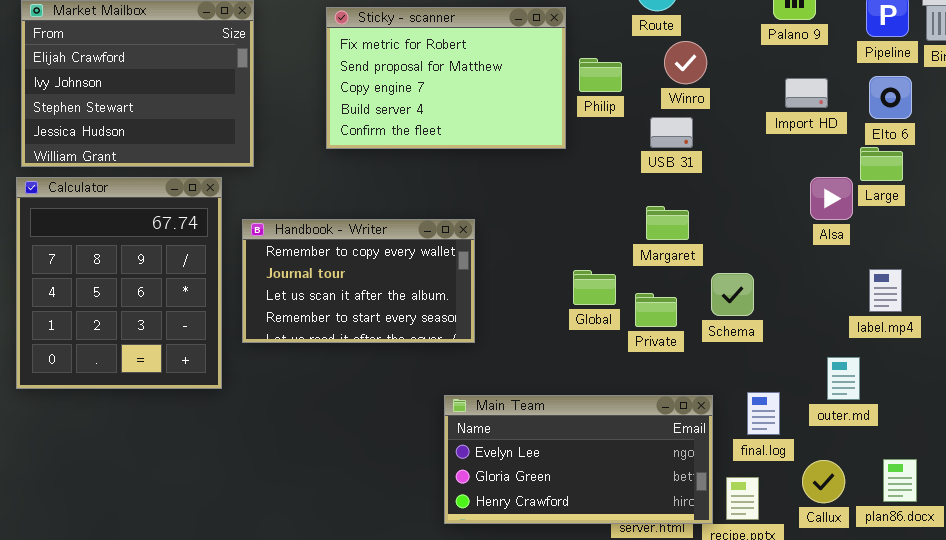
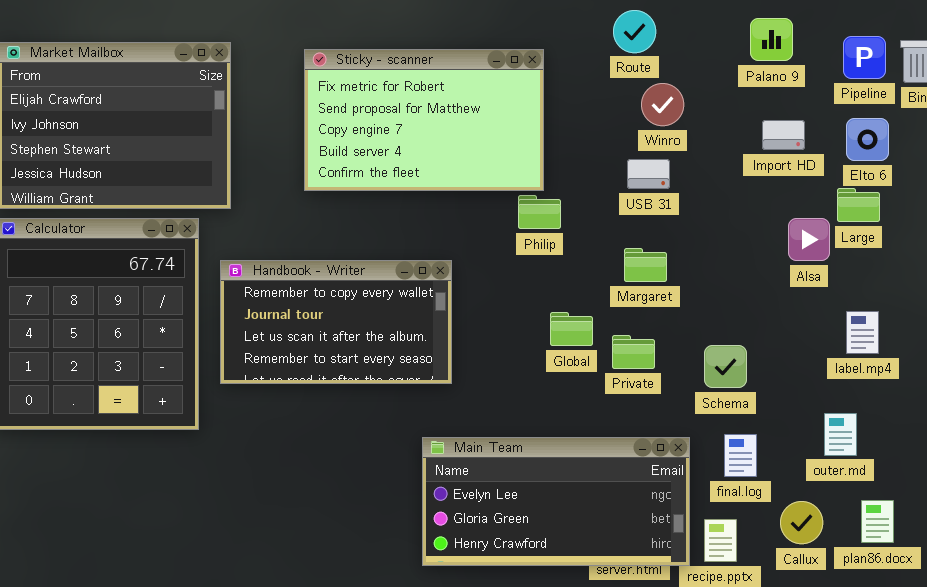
Philip: [579,58,622,92] -> [518,195,561,229], moved
Schema: [711,273,754,316] -> [704,345,747,388], moved
outer.md: [827,357,860,400] -> [824,413,857,456], moved

